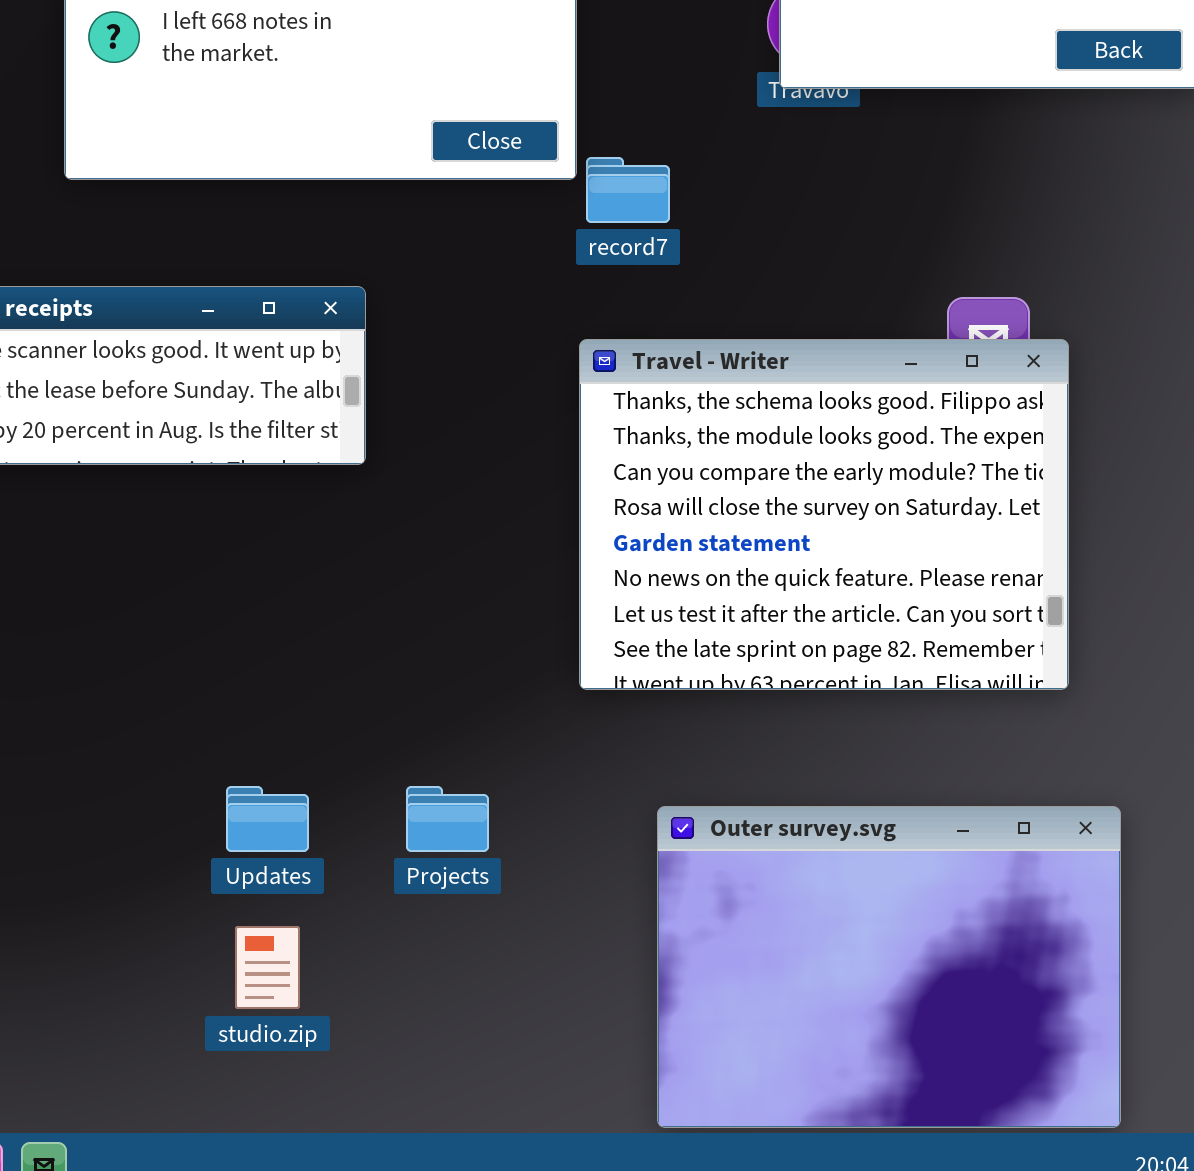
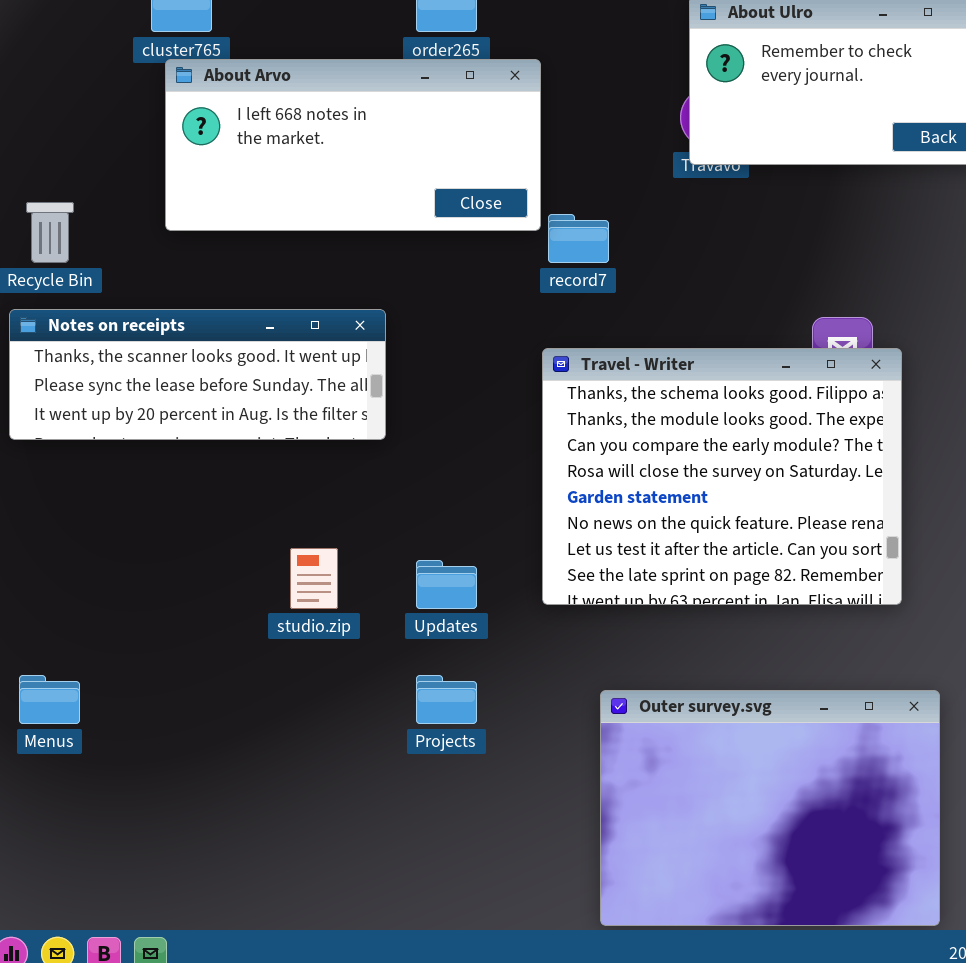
Updates: [226,786,309,852] -> [416,560,477,609], moved
studio.zip: [235,926,300,1009] -> [290,548,338,609], moved

